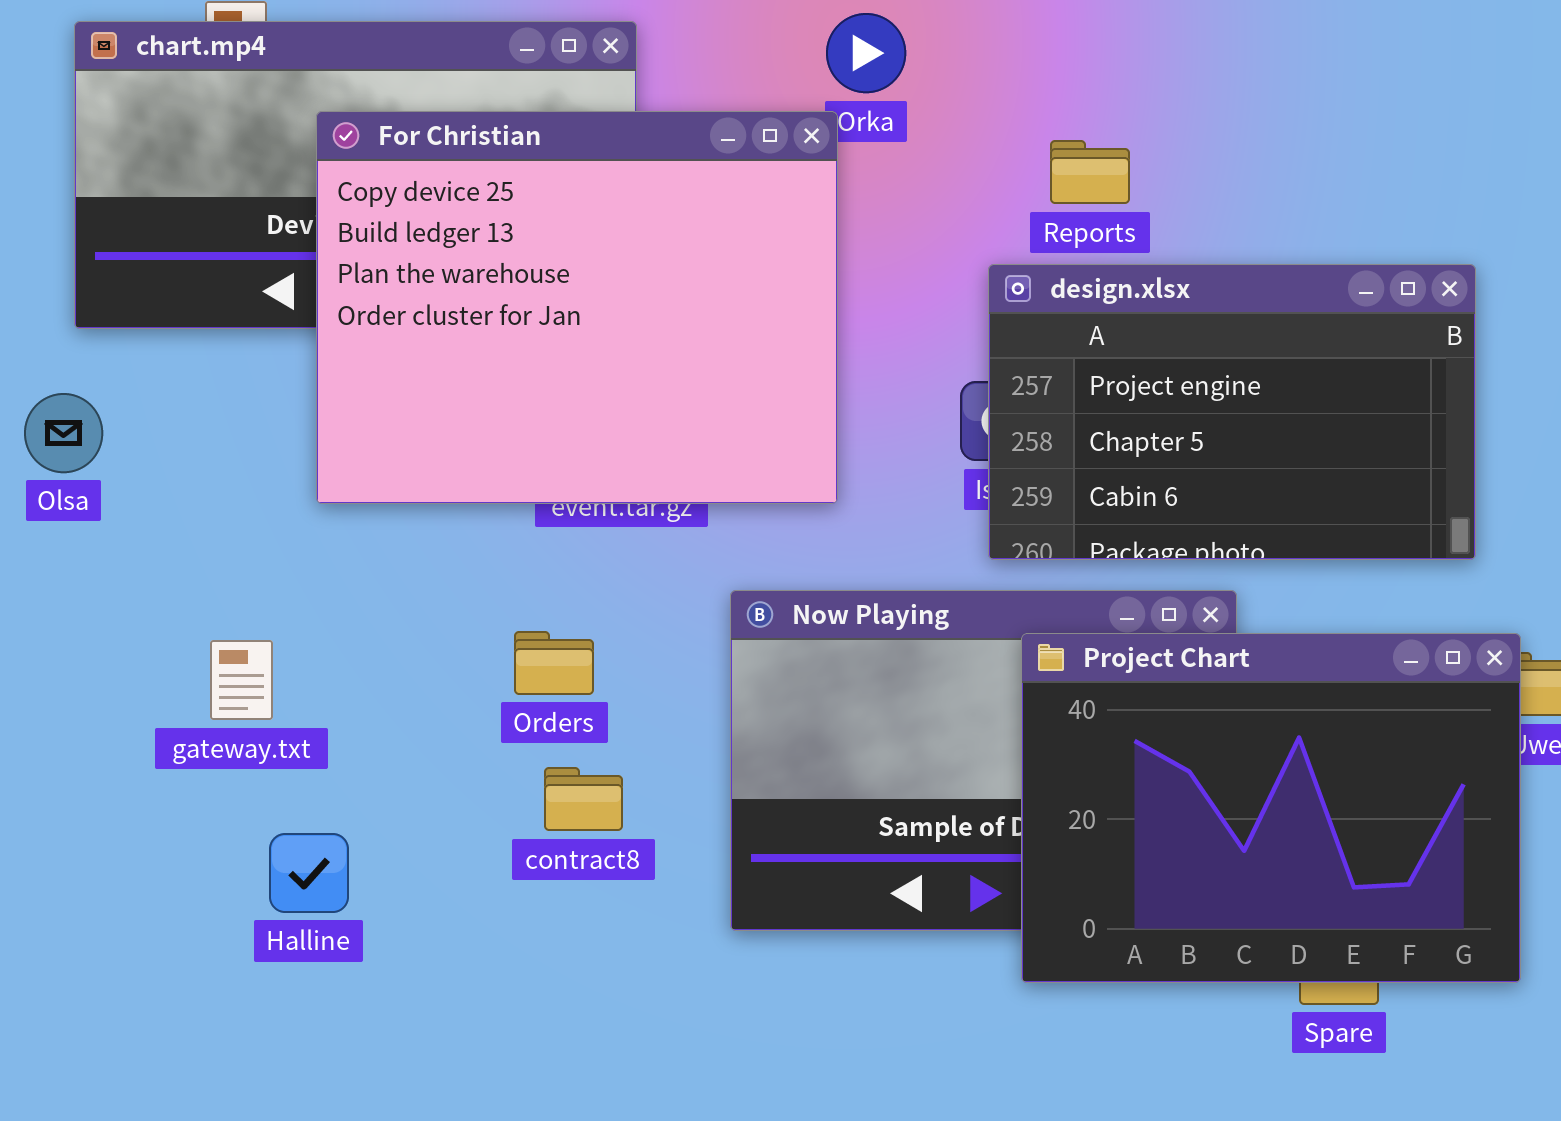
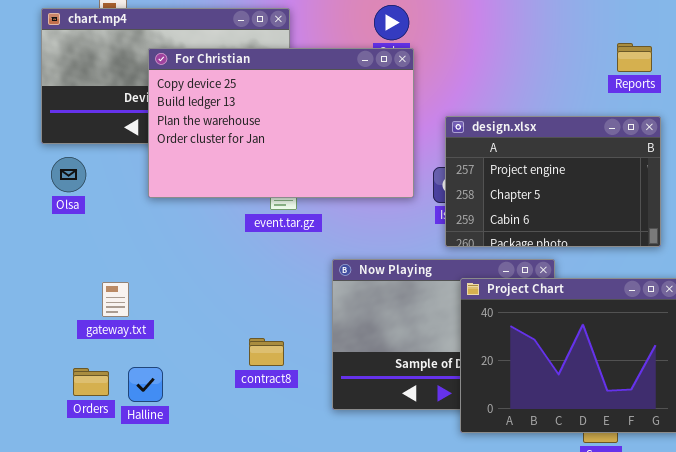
For Christian: [316,111,838,504] -> [148,48,414,198], resized
Reports: [1050,140,1130,204] -> [617,43,652,72], moved
Olsa: [24,393,103,473] -> [51,157,86,192], moved
Orders: [514,631,594,695] -> [73,368,109,396], moved

